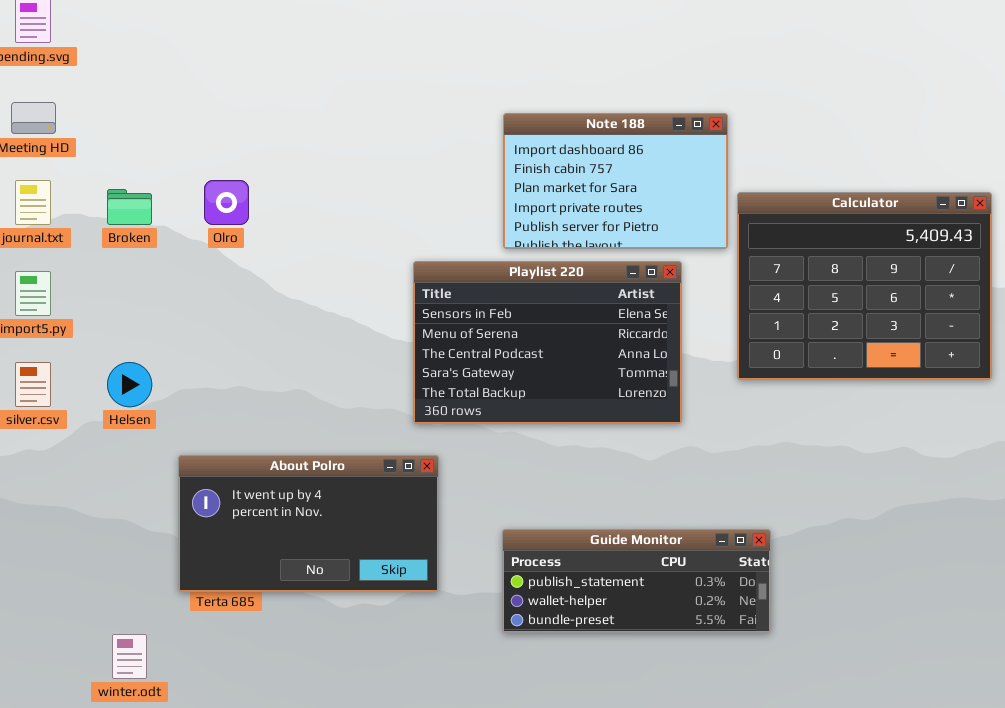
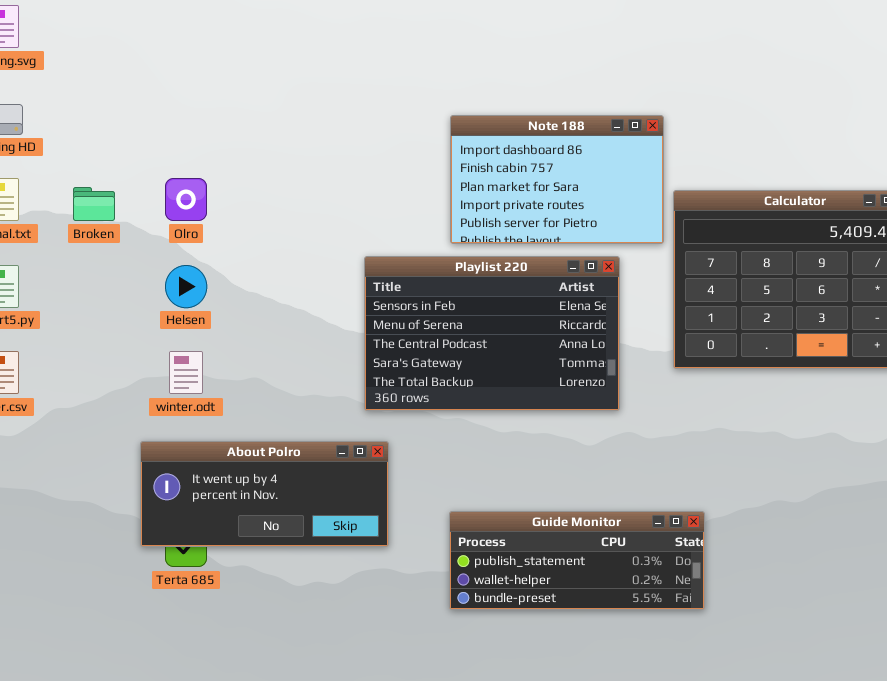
Helsen: [107,362,152,407] -> [165,265,207,308], moved
About Polro: [178,455,439,592] -> [140,441,389,547], resized
winter.odt: [112,634,147,679] -> [169,351,203,394], moved

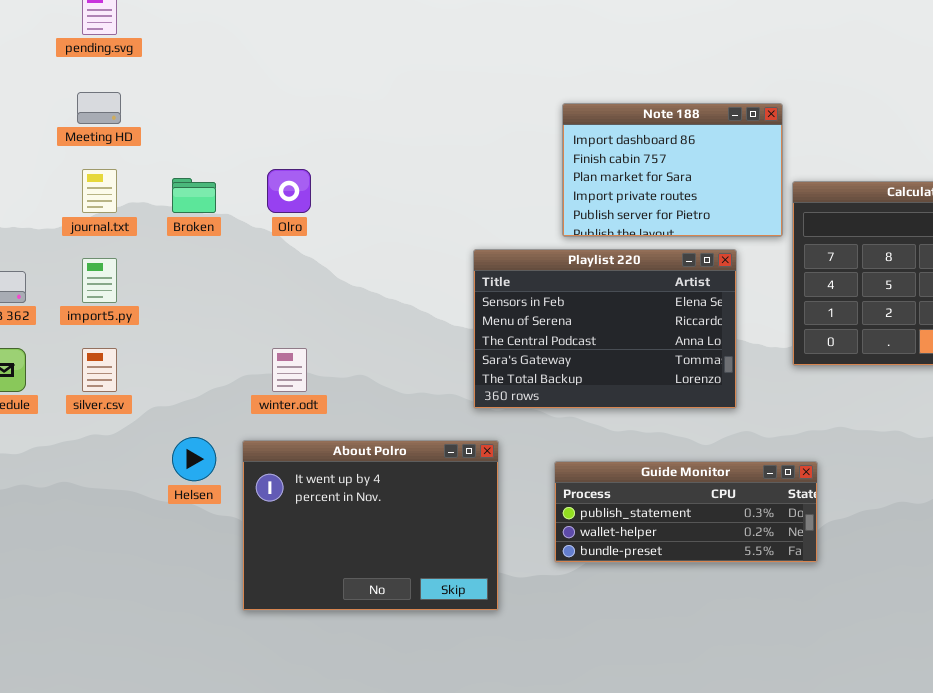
Helsen: [165,265,207,308] -> [172,437,216,481], moved
About Polro: [140,441,389,547] -> [242,440,499,611], resized
Guide Monitor: [449,511,705,610] -> [554,461,818,563], moved

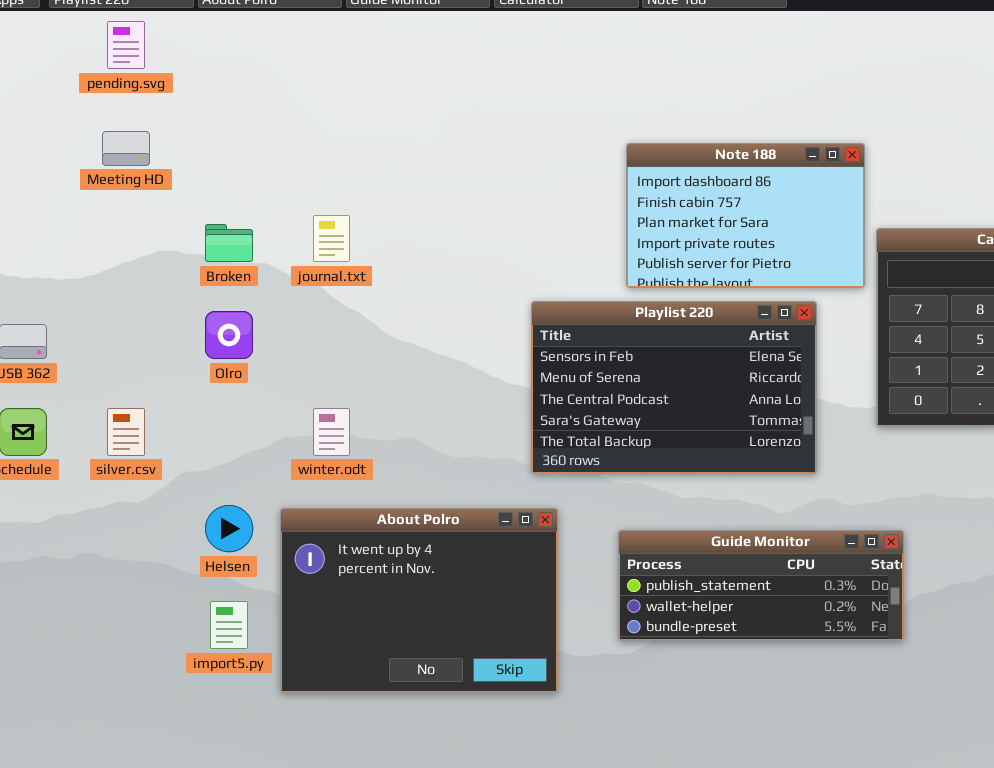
journal.txt: [82,169,117,213] -> [313,215,350,262], moved
Olro: [267,169,311,213] -> [205,311,253,359], moved
import5.py: [82,258,117,303] -> [210,601,248,649], moved

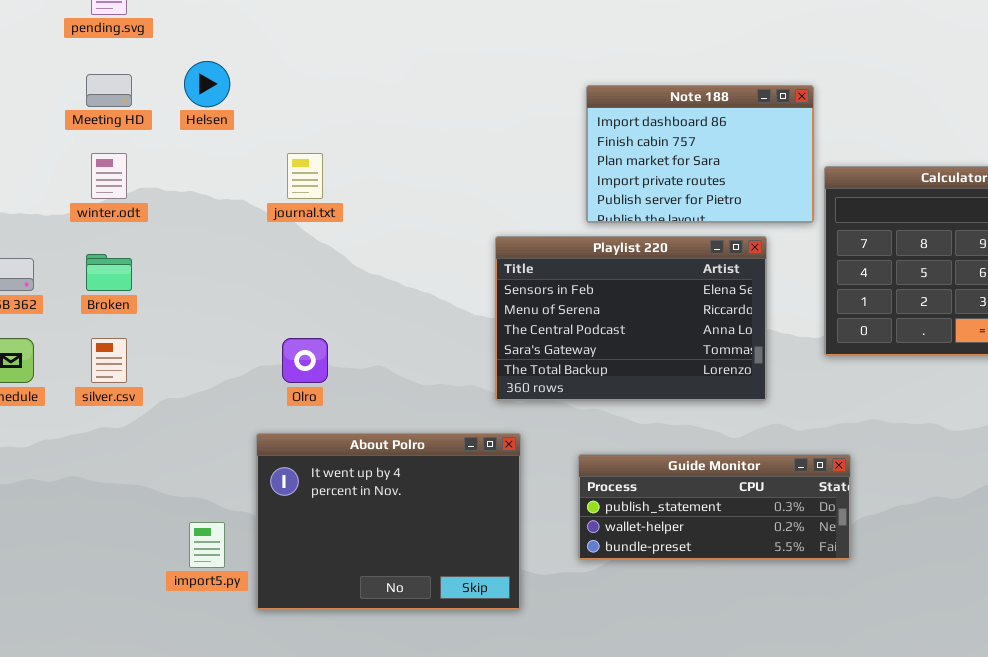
Broken: [205,224,253,262] -> [86,254,132,291], moved
Olro: [205,311,253,359] -> [282,338,328,383], moved
winter.odt: [313,408,350,456] -> [91,153,127,199], moved
Helsen: [205,505,253,552] -> [184,61,230,107], moved

